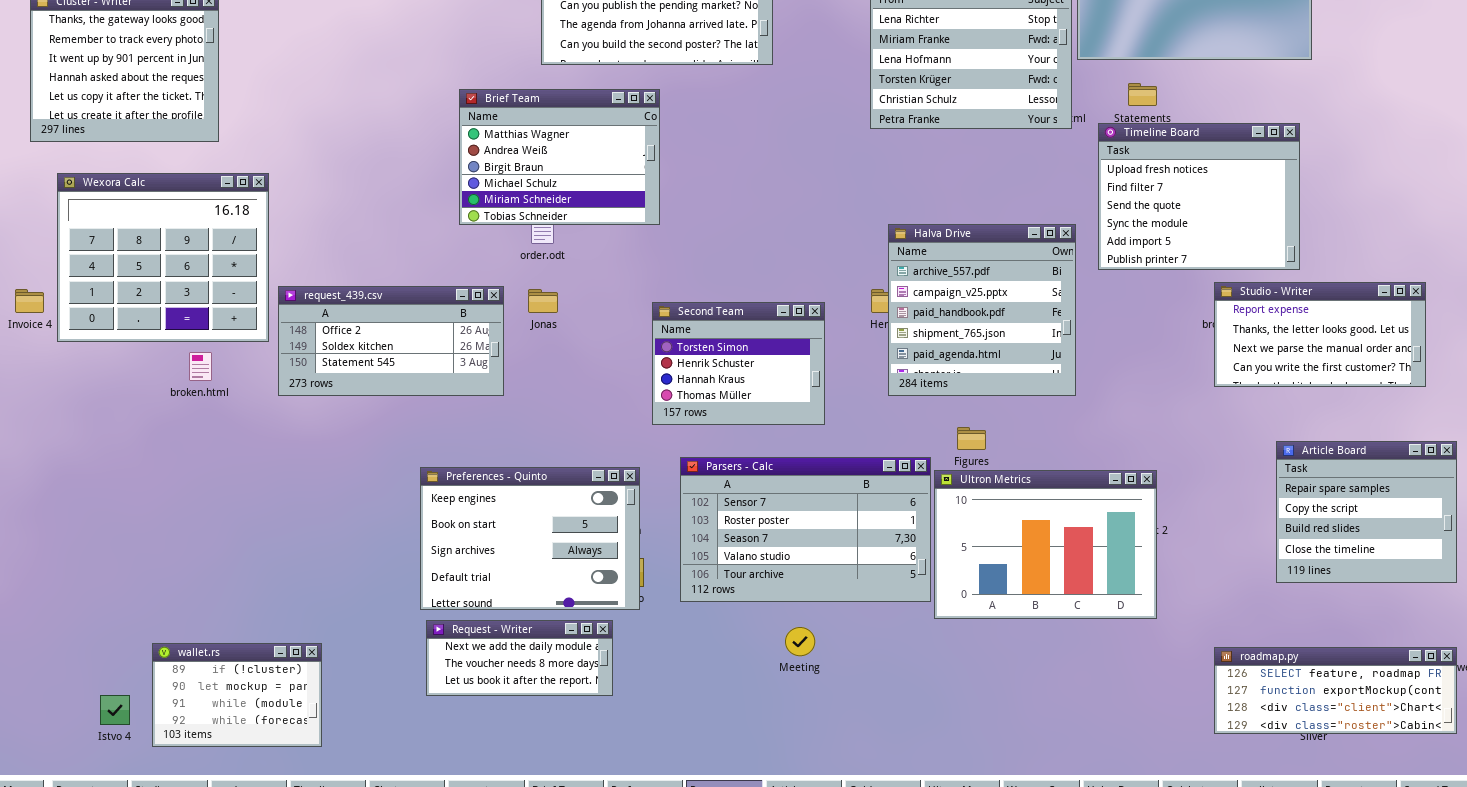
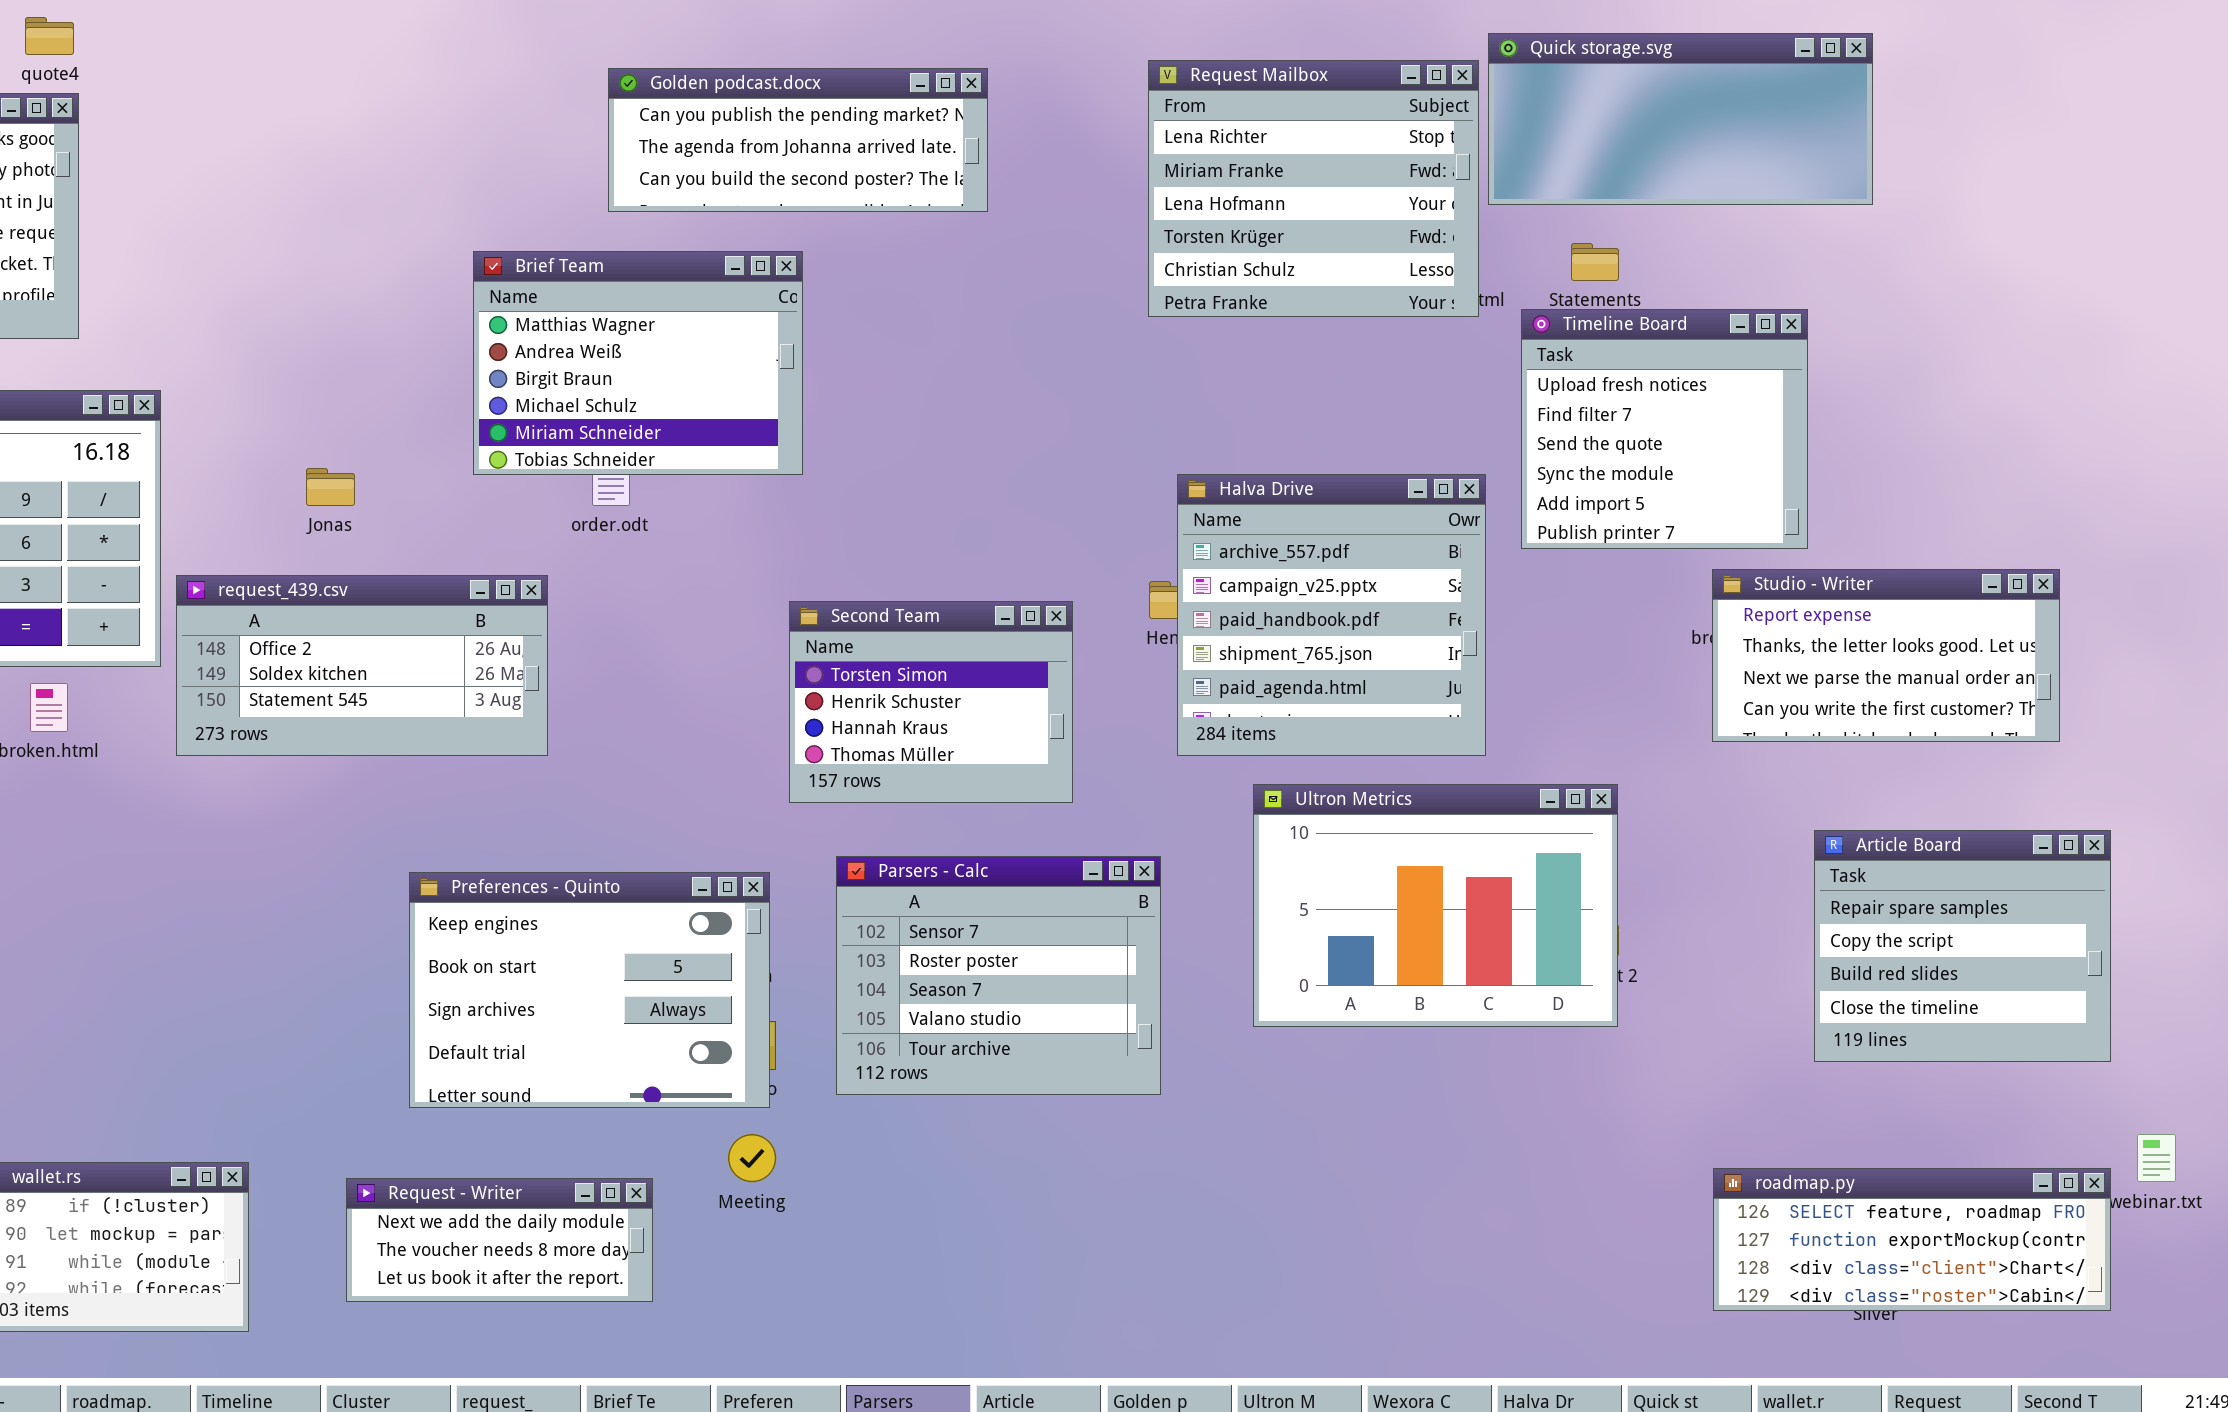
Timeline Board: [1098,123,1300,270] -> [1521,309,1808,549], resized
Jonas: [528,289,558,313] -> [306,468,355,506], moved
Parsers - Calc: [680,457,931,602] -> [836,856,1161,1095], resized
Ultron Metrics: [934,470,1157,619] -> [1253,784,1618,1027], moved
Request - Writer: [426,620,613,696] -> [346,1178,653,1302], moved
Meeting: [785,627,815,656] -> [728,1134,776,1182], moved

